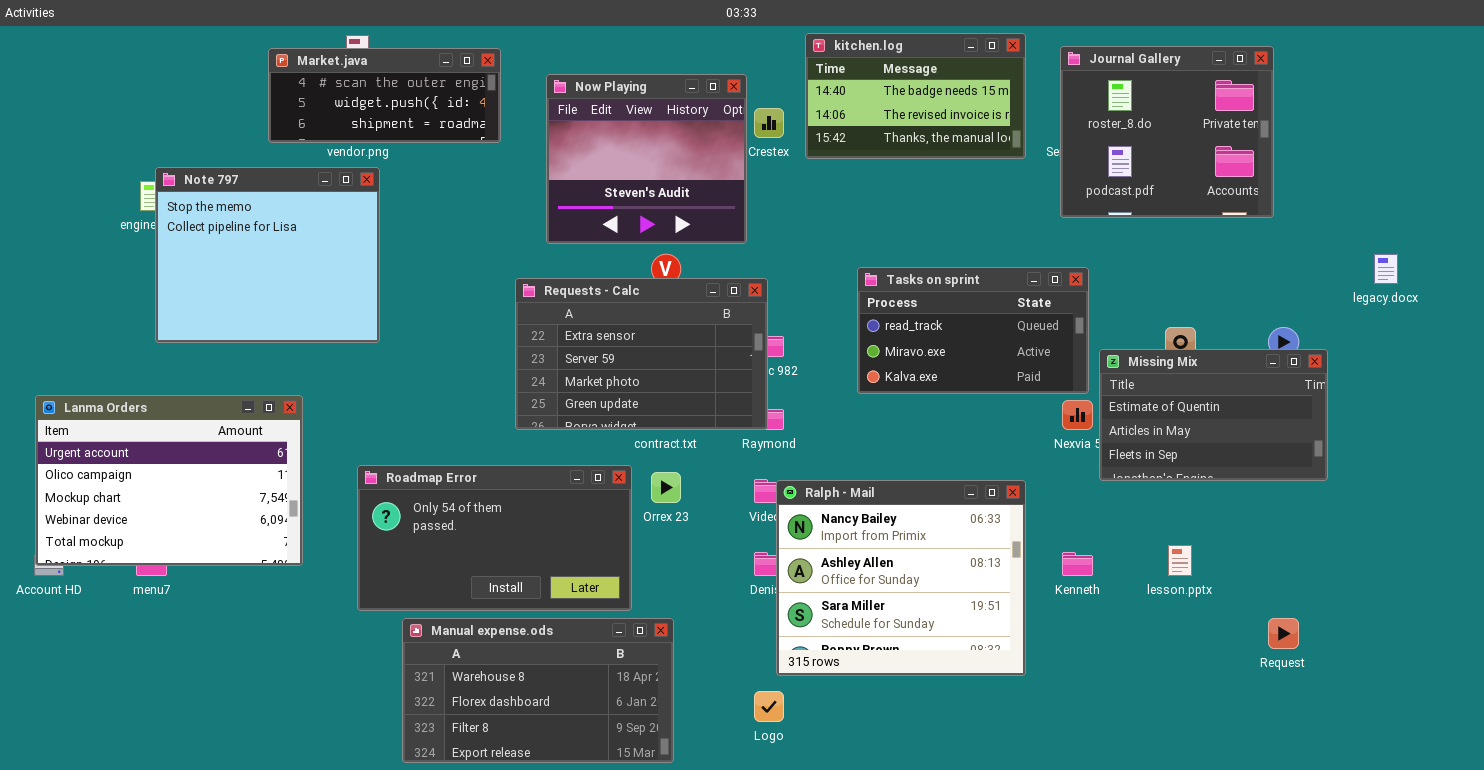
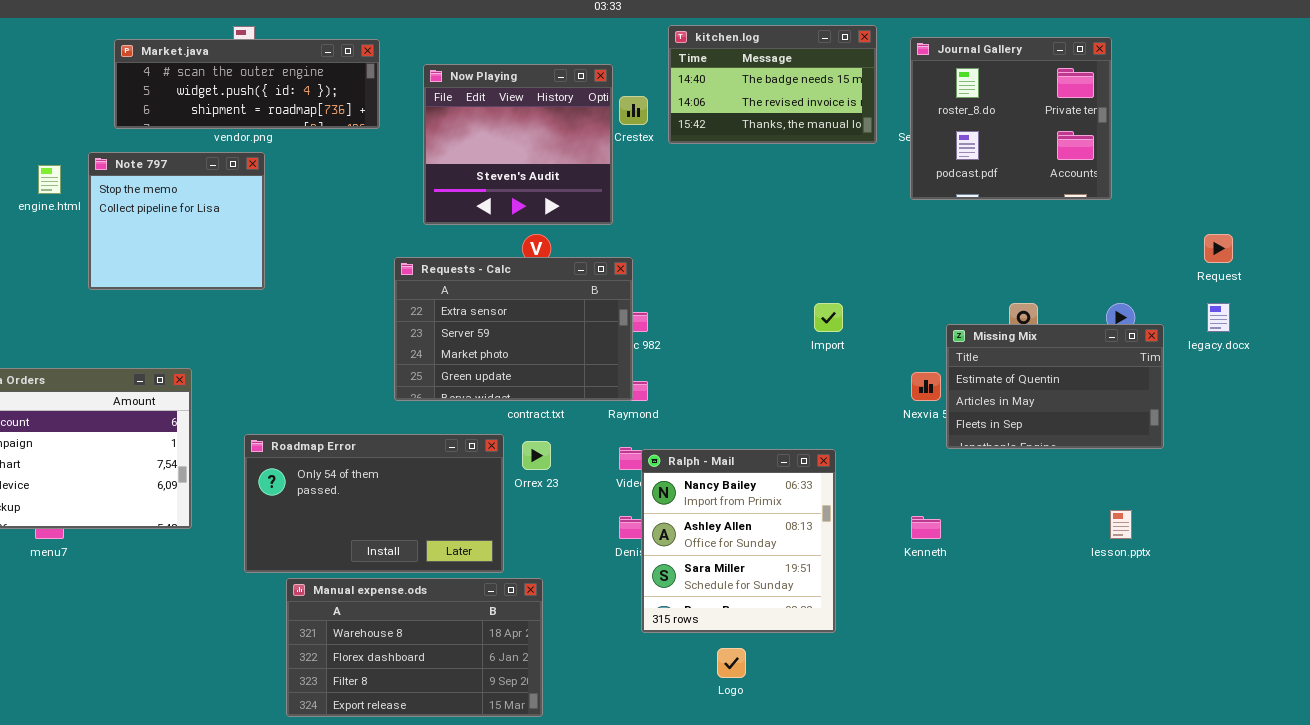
Market.java: [268,48,501,143] -> [114,39,380,129], resized
Note 797: [155,167,380,343] -> [88,152,265,290], resized
legacy.docx: [1374,254,1398,284] -> [1207,303,1230,332], moved
Tasks on sprint: [857,267,1089,394] -> none, closed
Ralph - Mail: [776,480,1026,676] -> [641,449,836,633], resized
lesson.pptx: [1168,545,1192,576] -> [1110,510,1132,539], moved
Request: [1268,618,1299,649] -> [1204,234,1233,263], moved
Logo: [754,691,784,722] -> [717,648,746,678], moved

